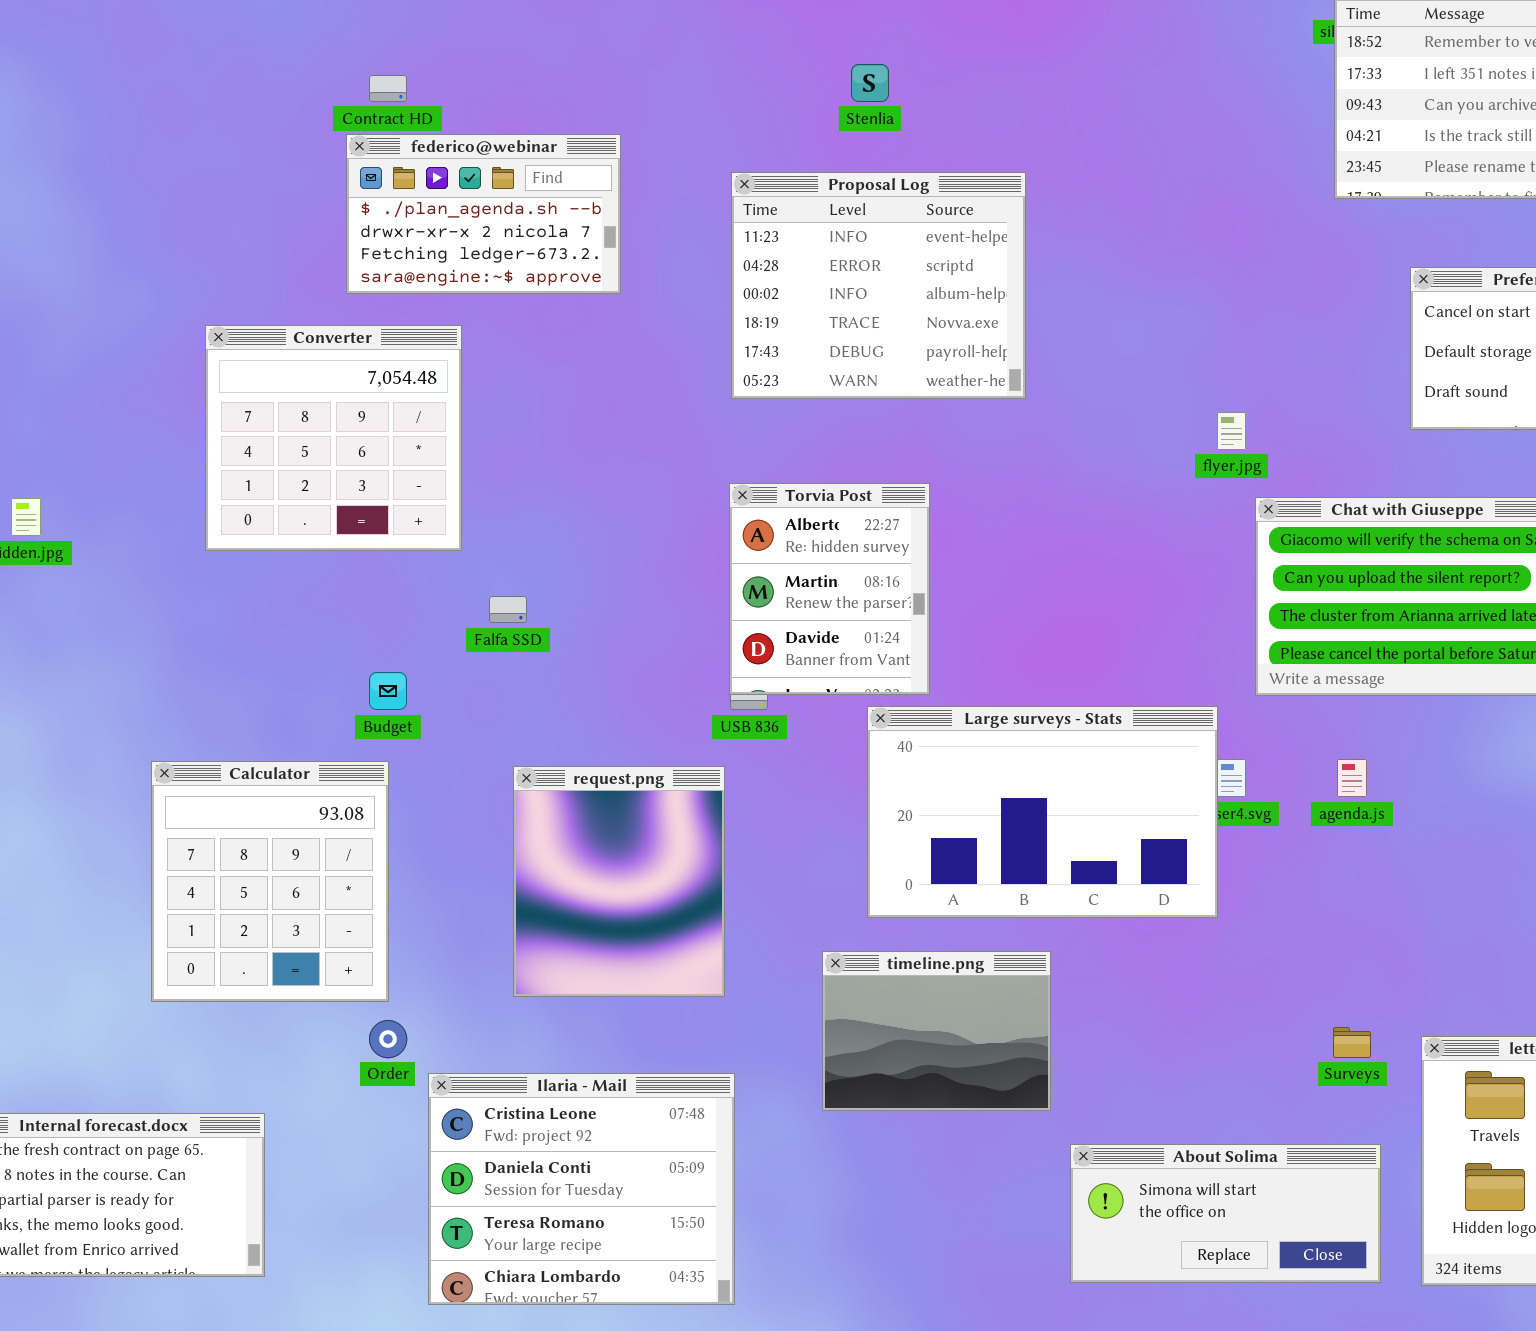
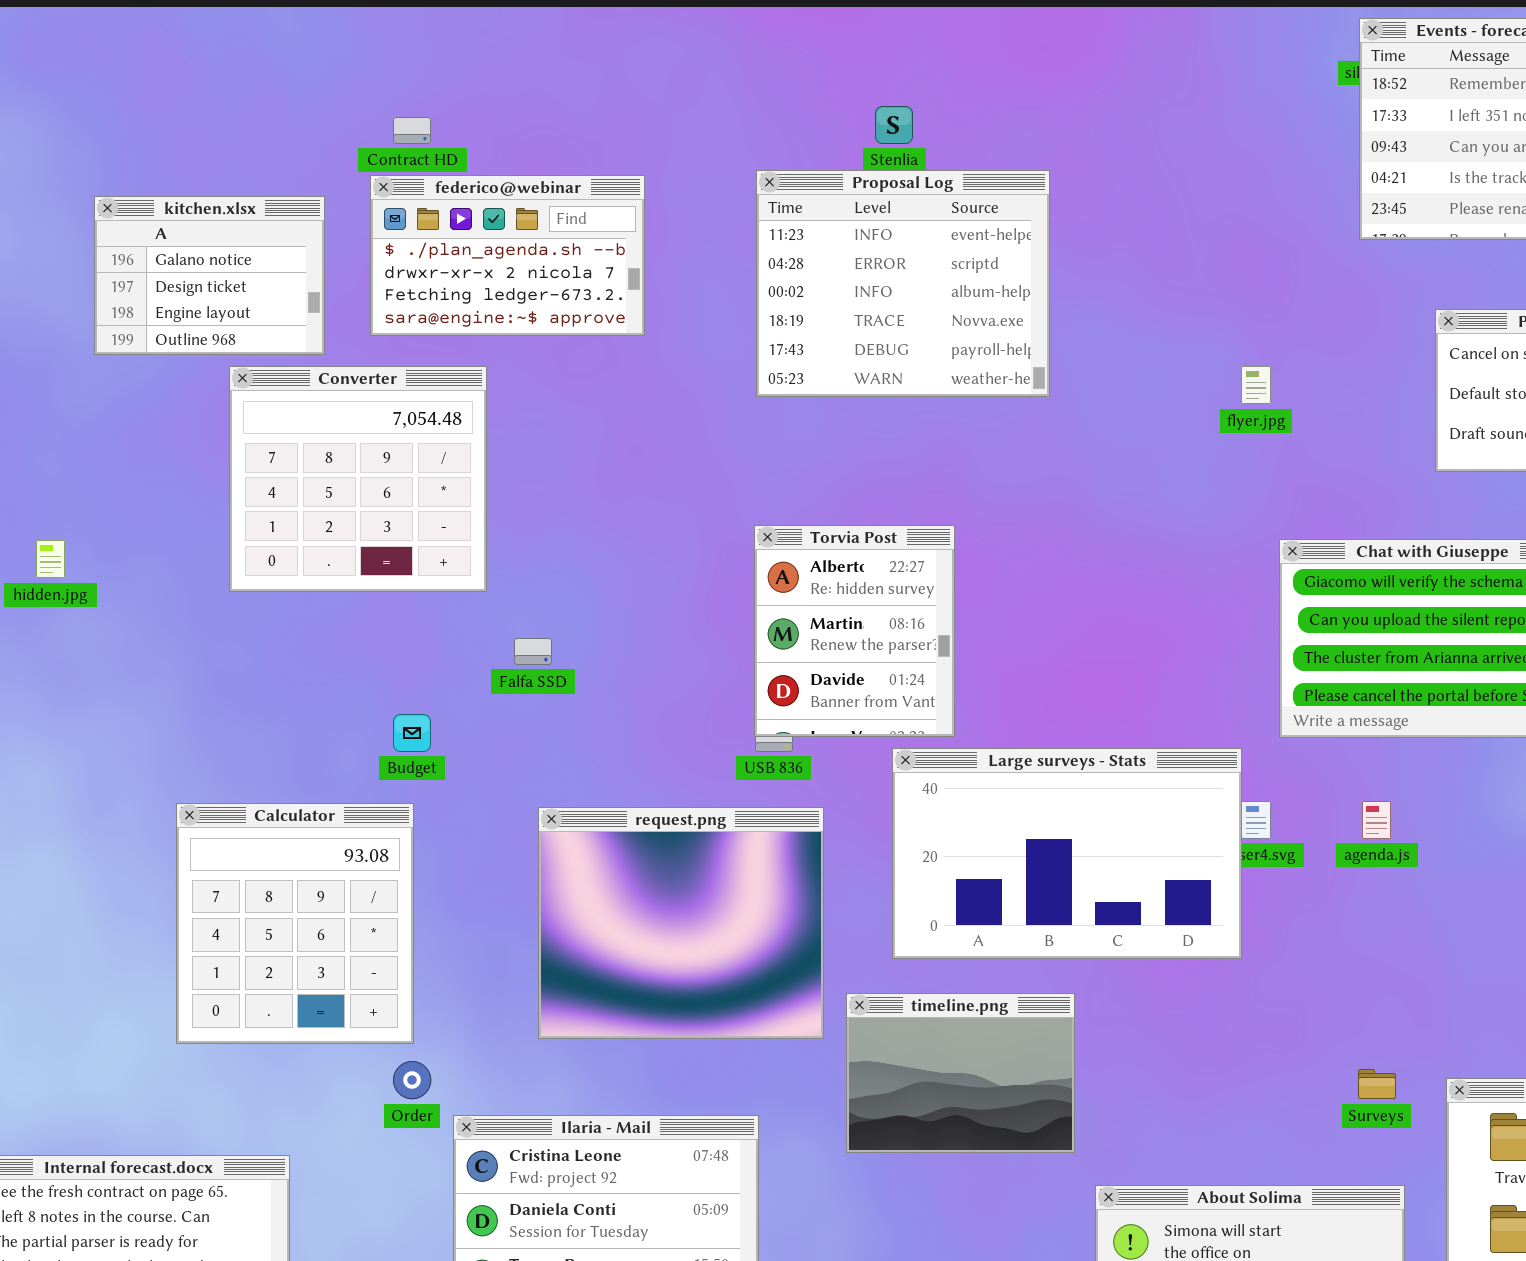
kitchen.xlsx: none -> [94,196,325,355], opened
Proposal Log: [731,172,1026,399] -> [756,170,1050,397], moved
flyer.jpg: [1217,412,1246,450] -> [1241,366,1271,404], moved
request.png: [513,766,725,997] -> [538,807,824,1039], resized

